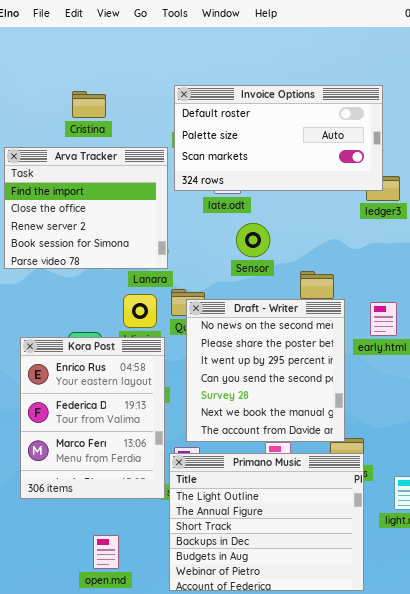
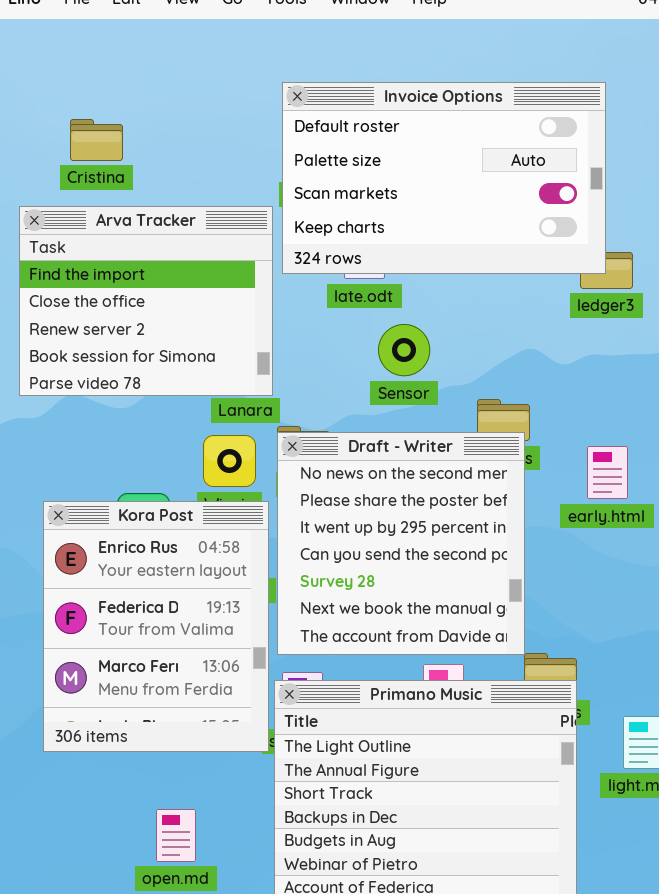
Invoice Options: [174,85,383,191] -> [282,82,606,274], resized
Cristina: [72,91,106,118] -> [70,119,123,161], moved
Draft - Writer: [186,299,345,442] -> [277,432,525,655], moved

